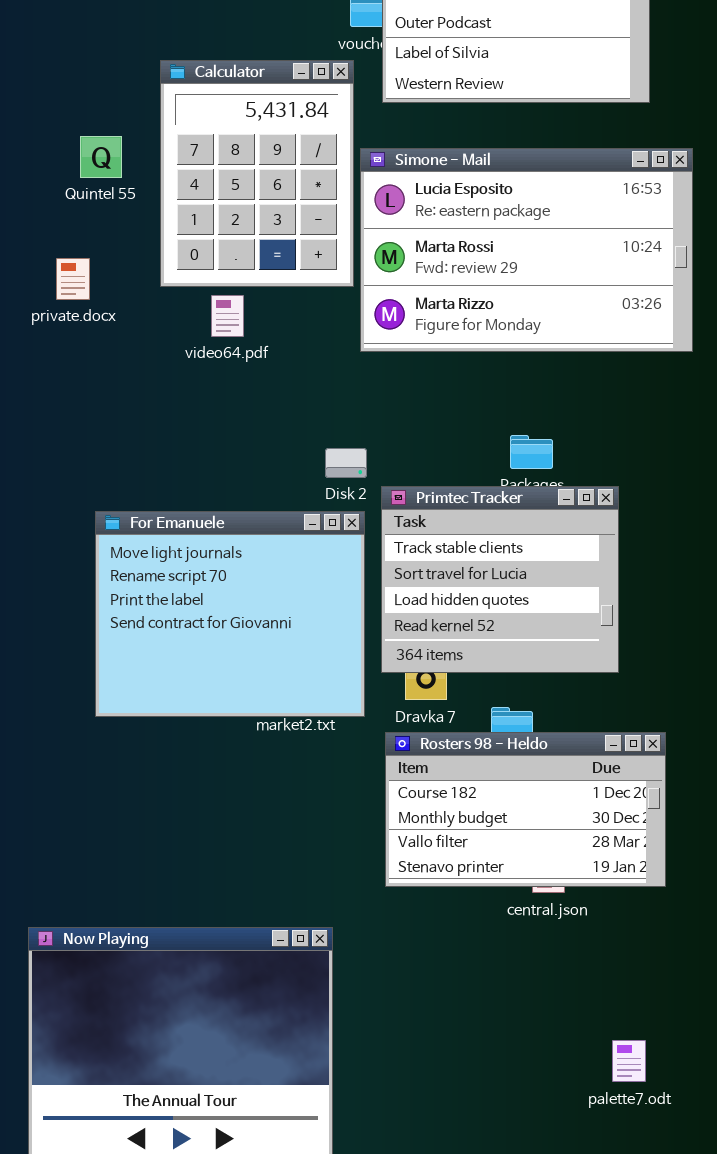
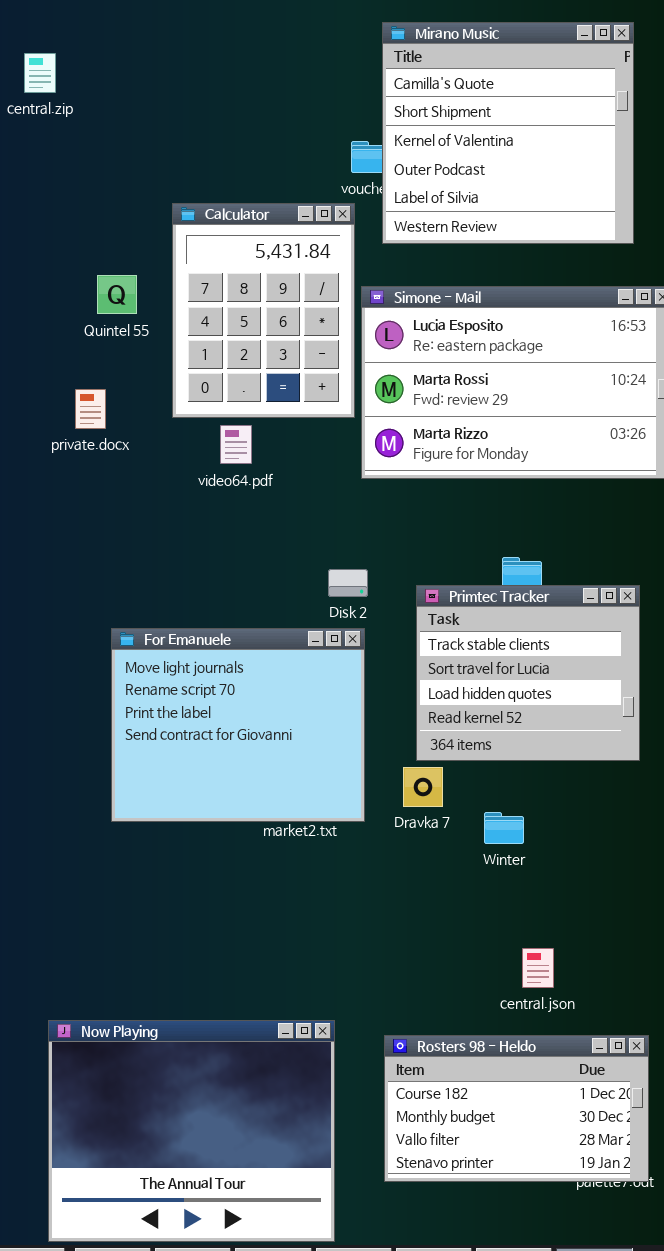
Primtec Tracker: [381,486,619,673] -> [416,585,640,761], moved
Rosters 98 - Heldo: [385,732,666,887] -> [384,1035,649,1182], moved

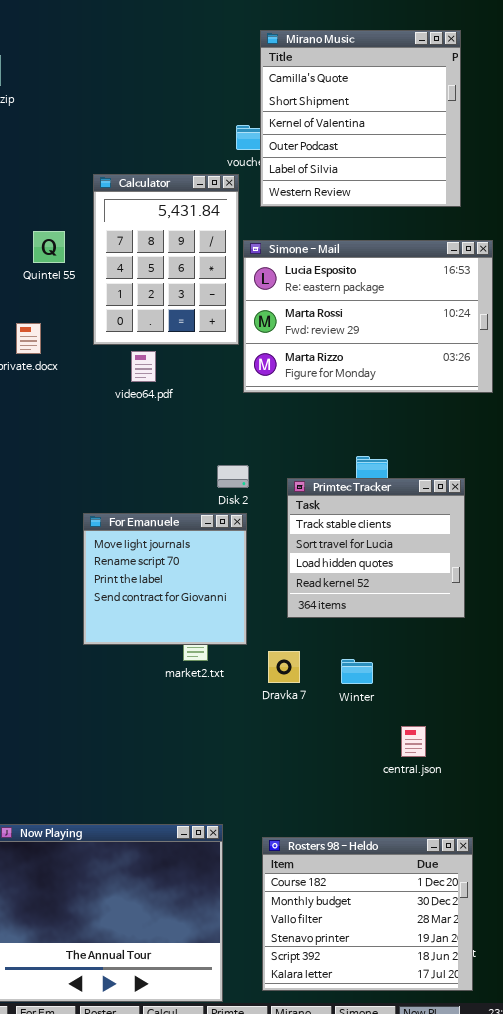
For Emanuele: [111,628,365,822] -> [83,513,247,645], resized
Dravka 7: [403,767,443,807] -> [268,651,300,683], moved
central.json: [522,948,554,988] -> [401,726,426,757], moved
Rosters 98 - Heldo: [384,1035,649,1182] -> [262,837,473,991], resized

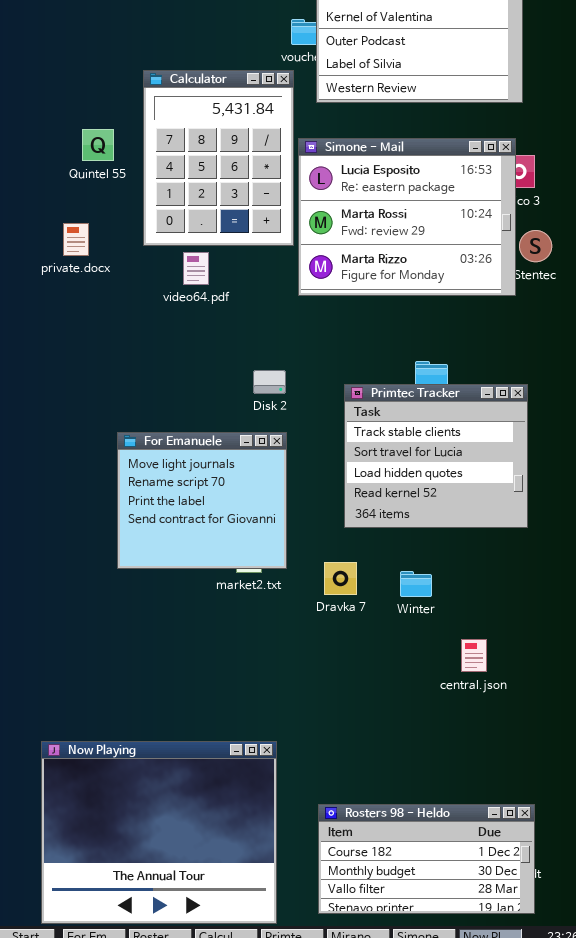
Simone - Mail: [243,240,493,393] -> [298,138,516,296], resized
Disk 2: [217,465,249,488] -> [253,370,286,394], moved
For Emanuele: [83,513,247,645] -> [117,432,287,569], moved
Rosters 98 - Heldo: [262,837,473,991] -> [318,804,535,914], resized

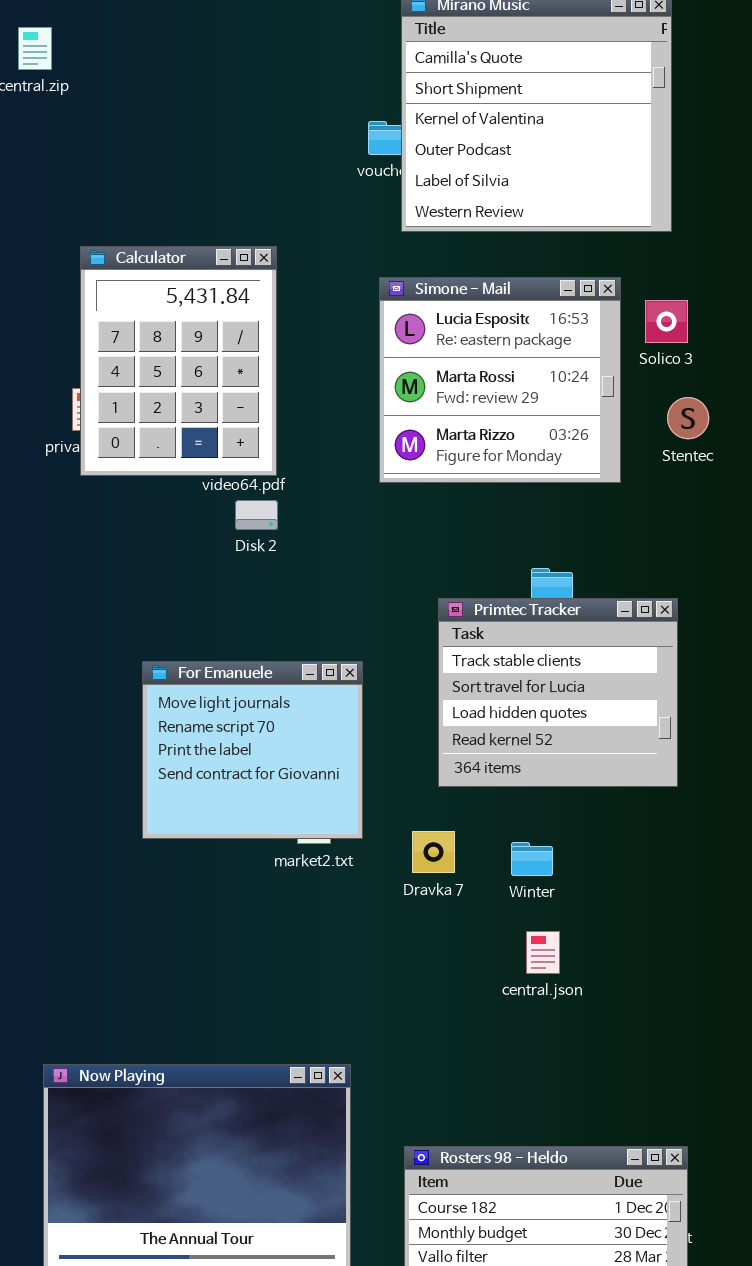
Calculator: [143,70,294,246] -> [80,246,277,476], moved
Simone - Mail: [298,138,516,296] -> [379,277,621,483], resized
Disk 2: [253,370,286,394] -> [235,500,278,530], moved
central.json: [461,639,487,672] -> [526,931,560,974], moved

